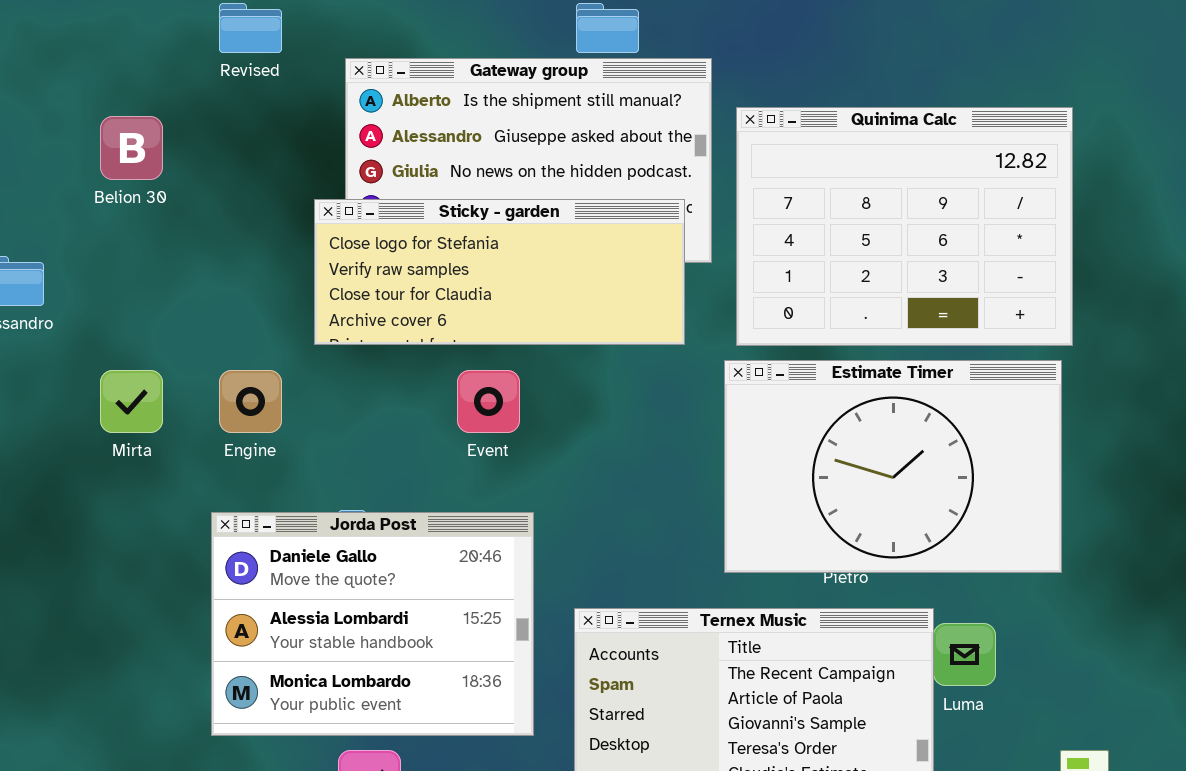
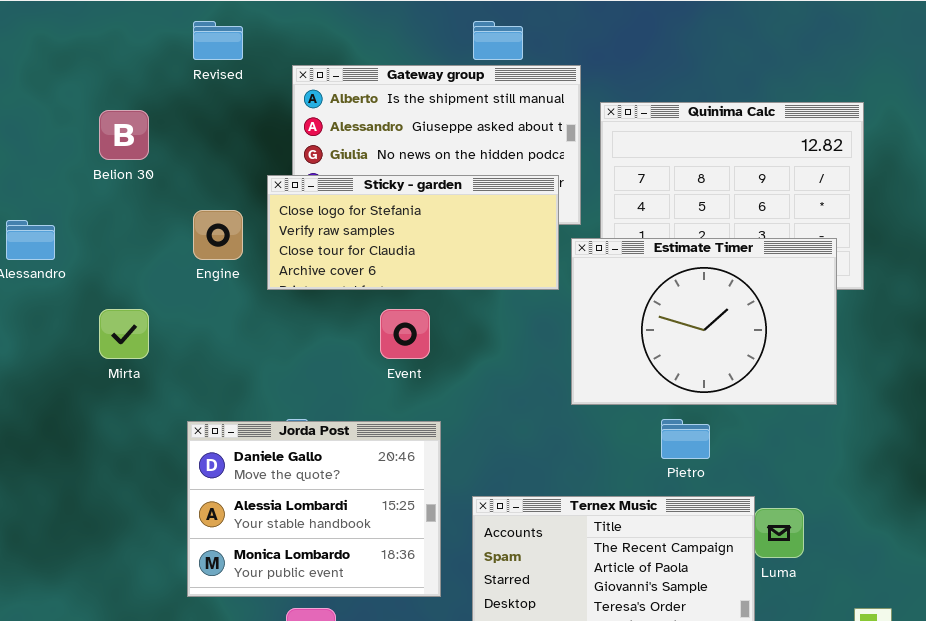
Estimate Timer: [724,360,1062,573] -> [571,238,837,405], moved
Engine: [219,370,282,433] -> [193,210,243,260], moved

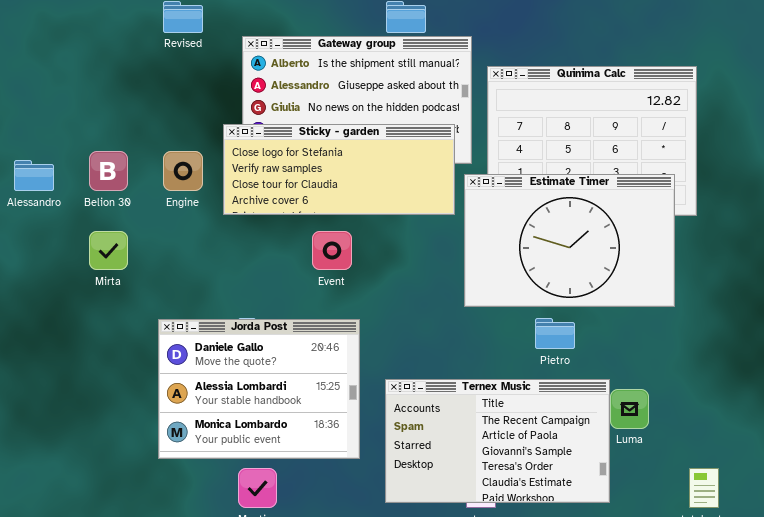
Belion 30: [99,110,149,160] -> [89,151,128,191], moved

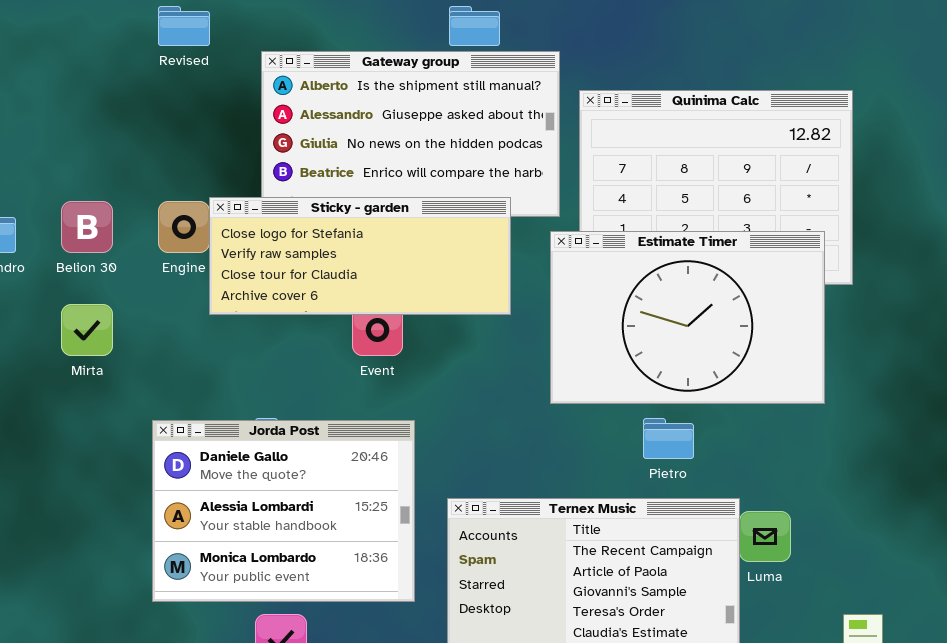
Sticky - garden: [223,124,455,215] -> [209,197,511,315], moved

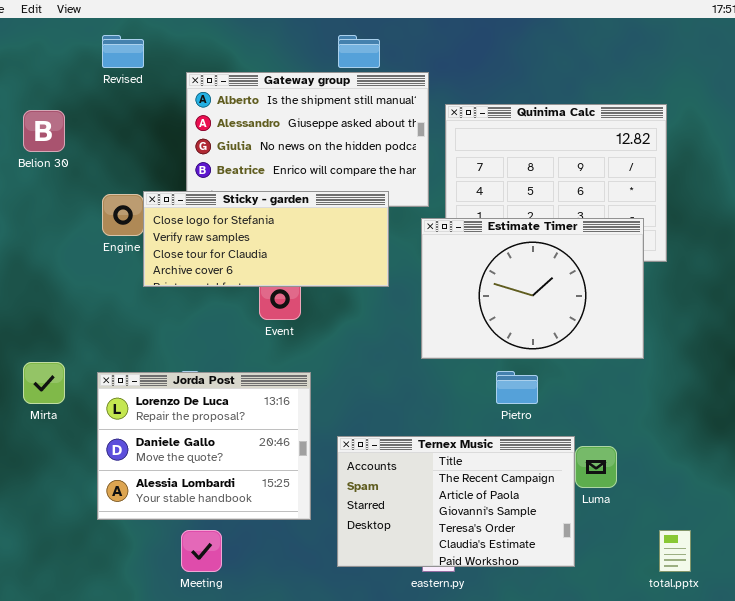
Belion 30: [61,201,113,253] -> [23,110,65,152], moved
Mirta: [61,304,113,356] -> [23,362,65,404], moved
Jorda Post: [152,420,415,602] -> [97,372,311,520], scrolled up 1 row

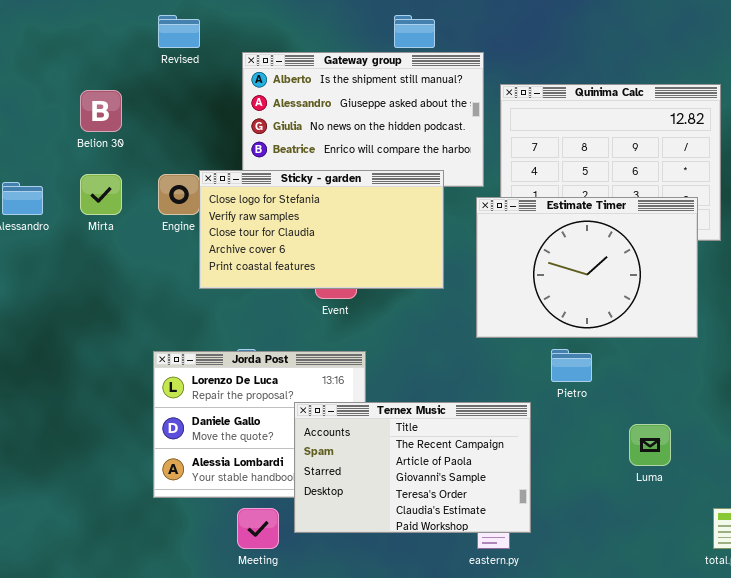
Sticky - garden: [143,191,389,287] -> [199,170,444,289], resized
Mirta: [23,362,65,404] -> [80,174,122,215], moved
Ternex Music: [337,436,575,567] -> [294,402,531,533], moved

